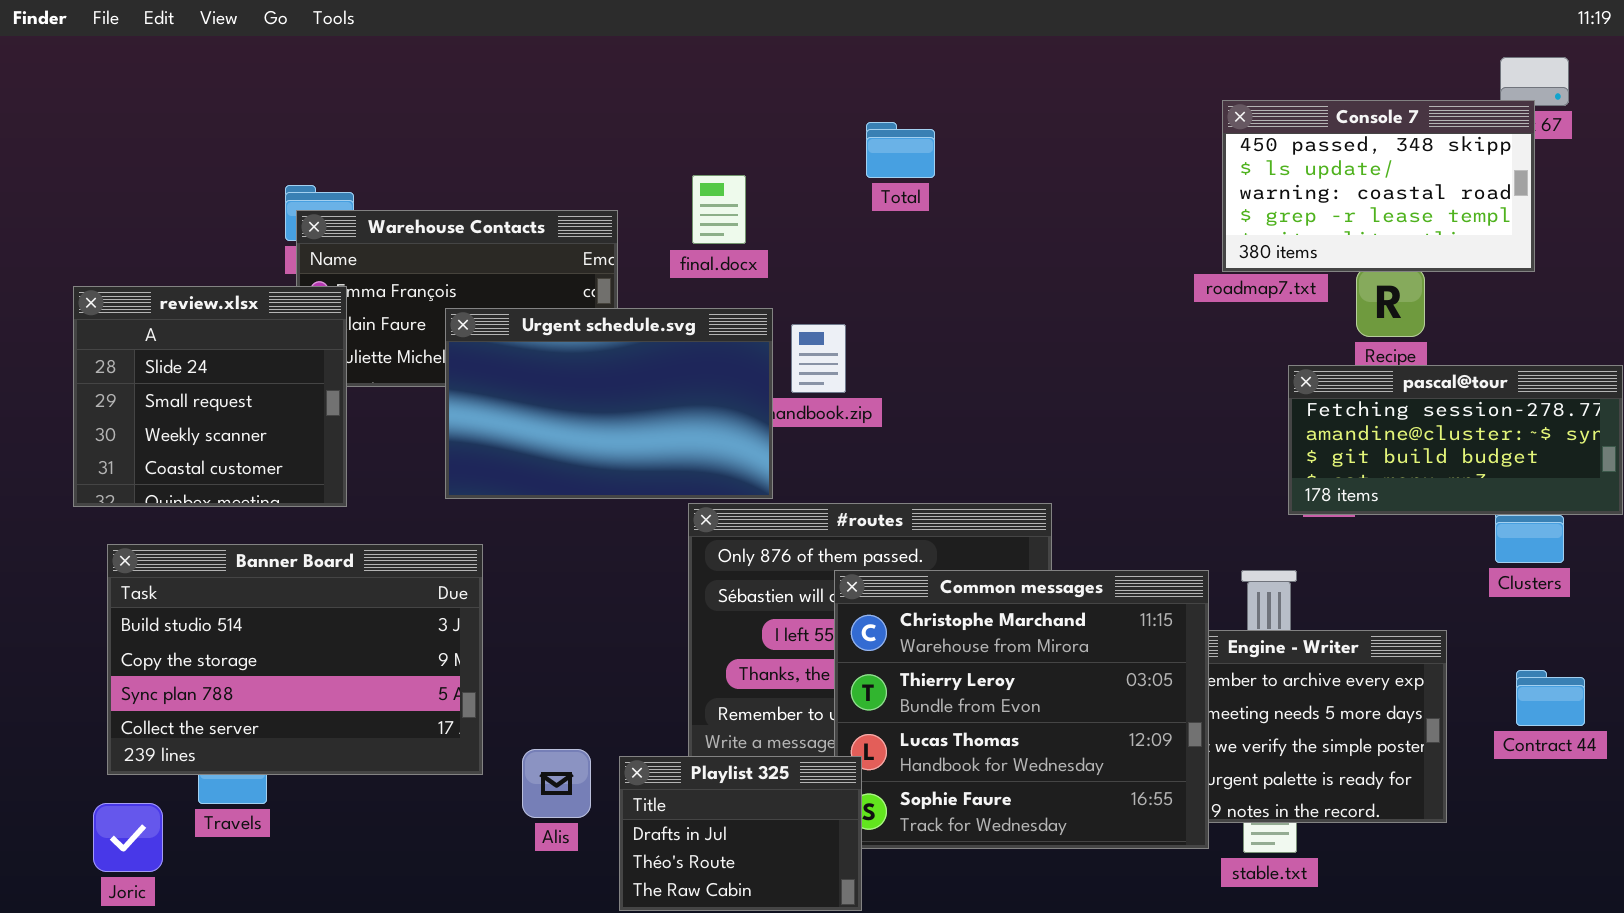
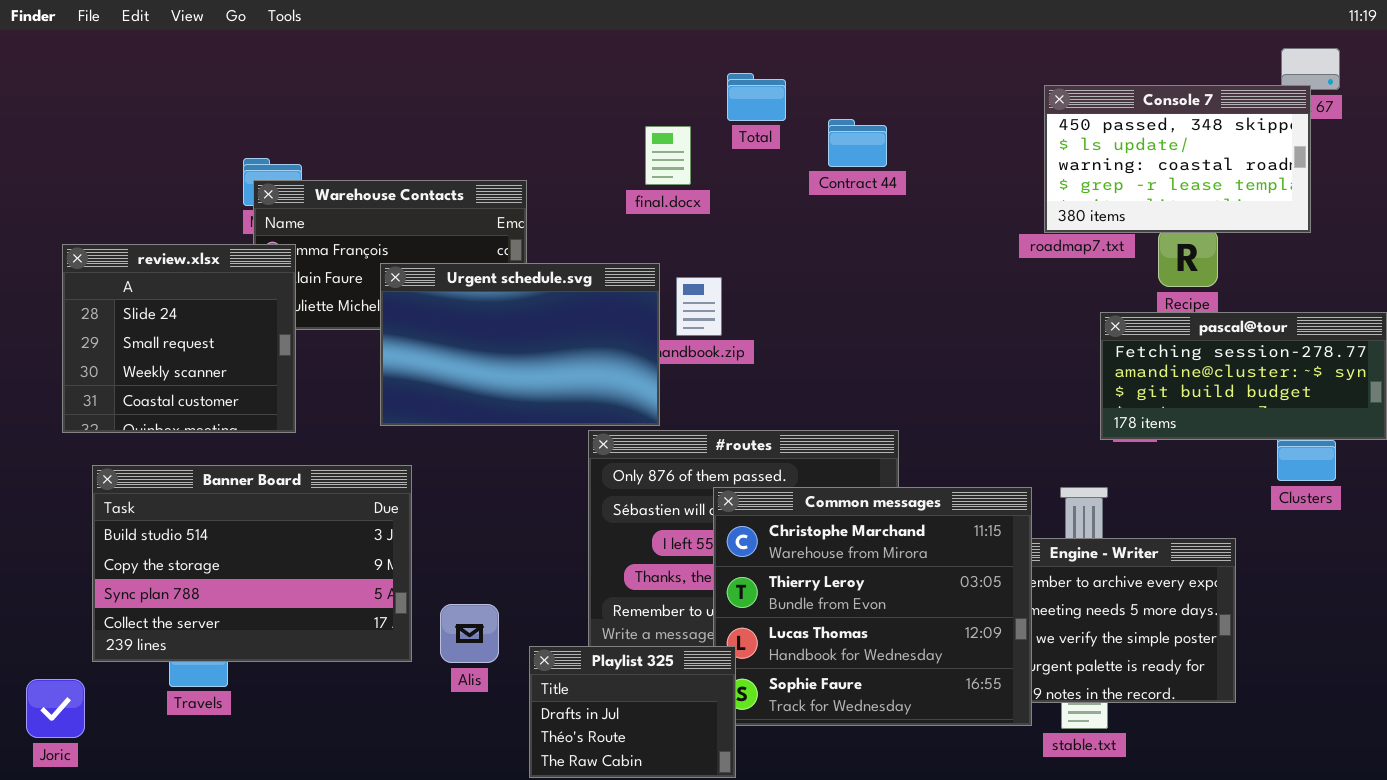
Total: [866,122,935,178] -> [727,73,786,121], moved
final.docx: [692,175,746,244] -> [645,126,691,185], moved
Contract 44: [1516,670,1585,726] -> [828,119,887,167], moved
Alis: [522,749,591,818] -> [440,604,499,663], moved
Joric: [93,803,163,872] -> [26,679,85,738], moved

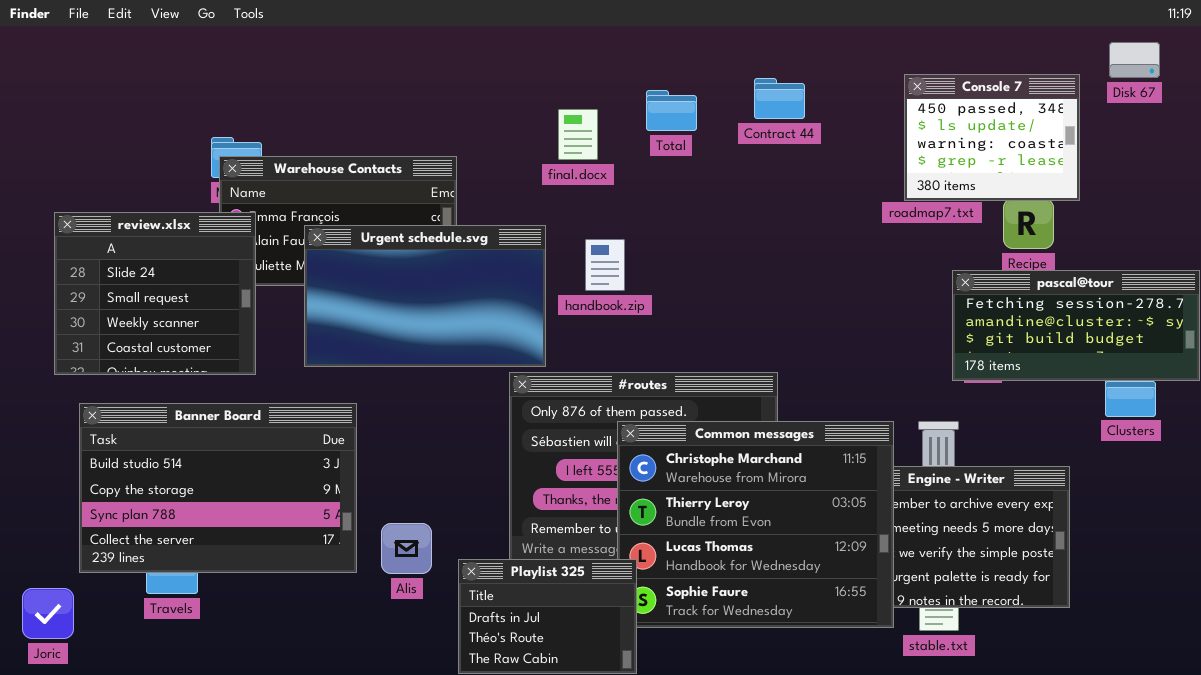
Total: [727,73,786,121] -> [646,90,697,131], moved
Console 7: [1044,85,1311,233] -> [904,74,1080,201], resized
Contract 44: [828,119,887,167] -> [754,78,805,119], moved
Urgent schedule.svg: [380,263,660,426] -> [304,225,546,367], moved

